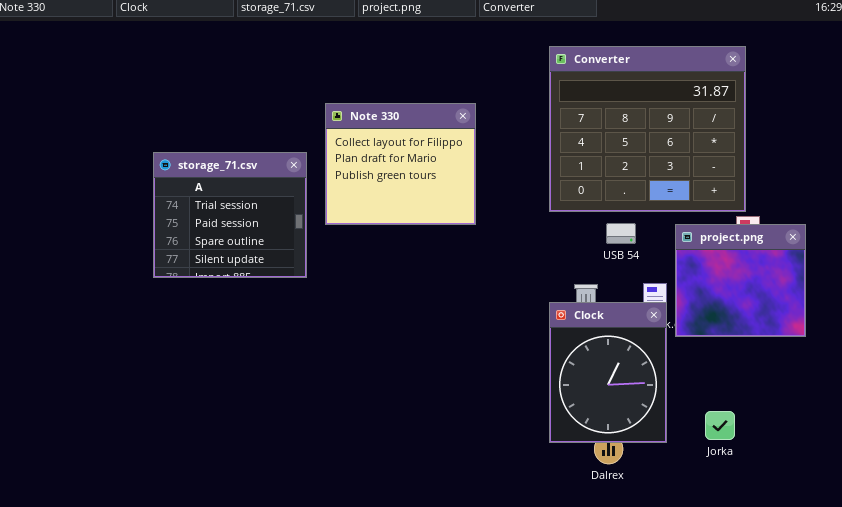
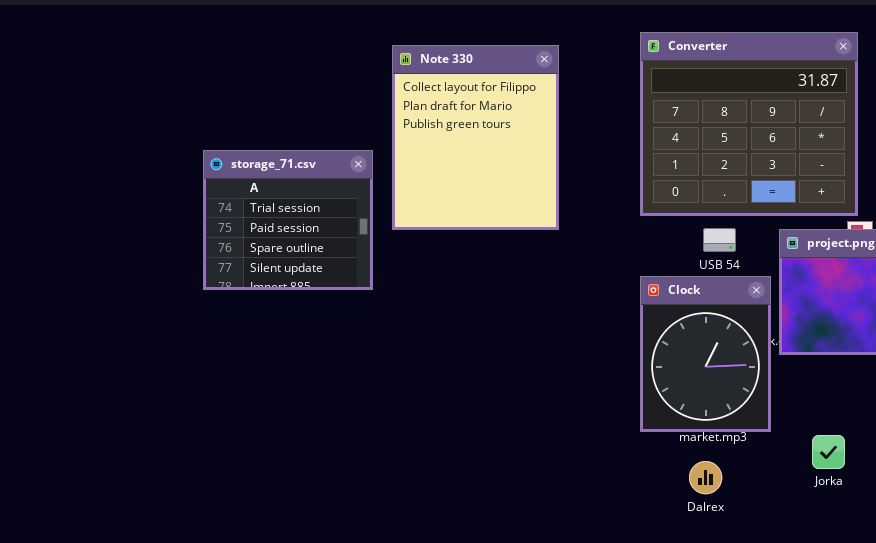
Note 330: [325,103,476,225] -> [392,45,559,230], resized
Clock: [549,302,667,443] -> [640,276,771,432], moved

